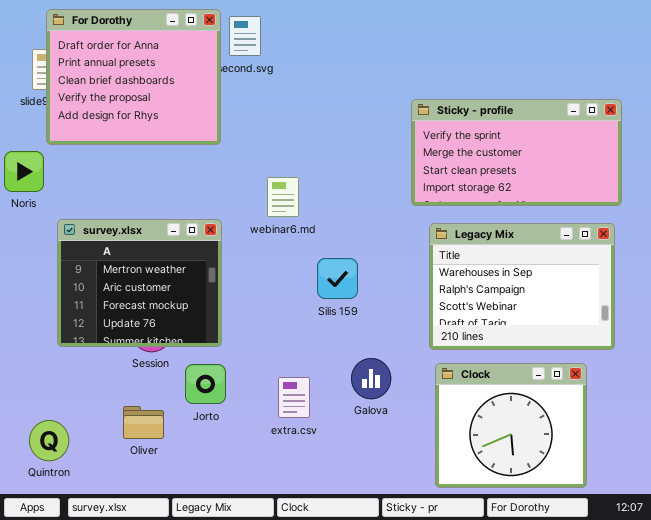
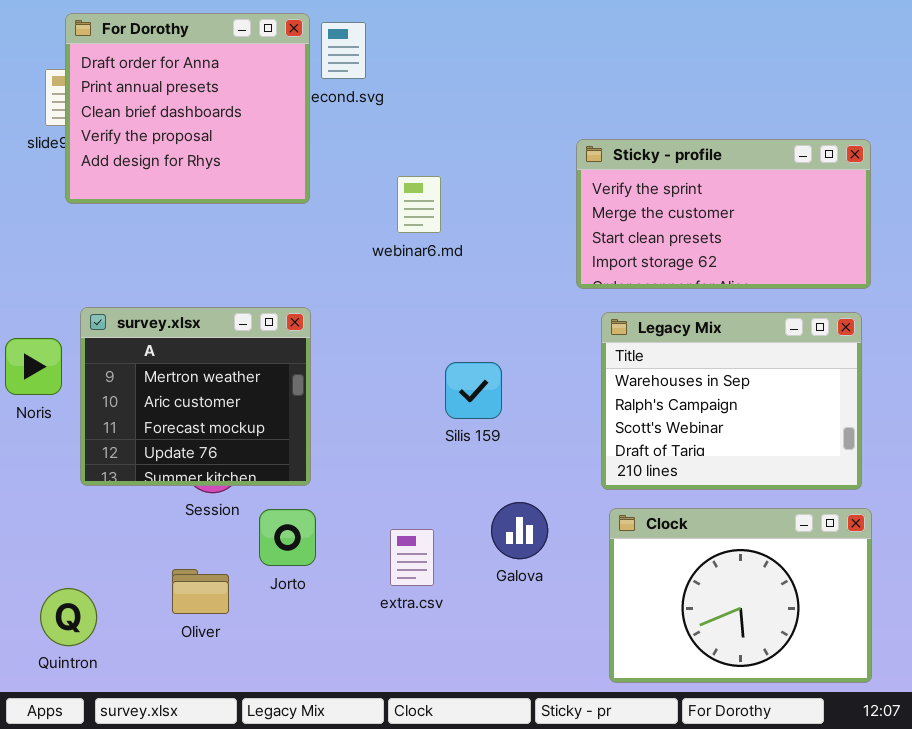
Noris: [4,151,44,192] -> [5,338,62,395], moved
webinar6.md: [267,177,299,217] -> [397,176,441,233], moved
Clock: [435,363,587,488] -> [609,508,872,683], resized

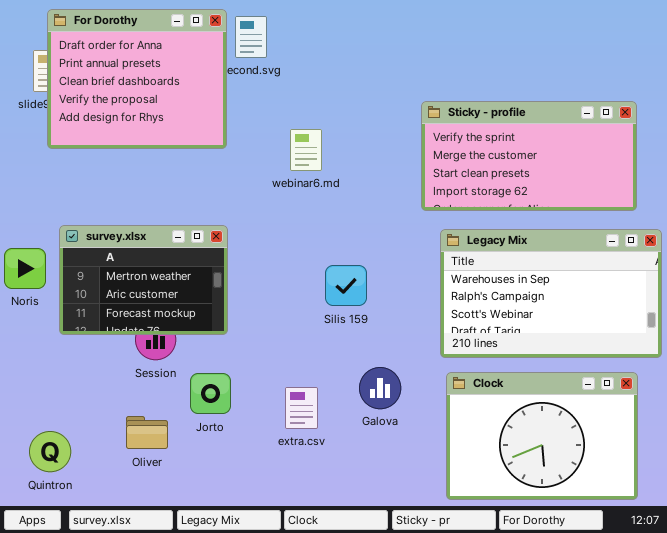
survey.xlsx: [80,307,311,486] -> [59,225,228,335], resized
Legacy Mix: [601,312,862,490] -> [440,229,662,358], resized

